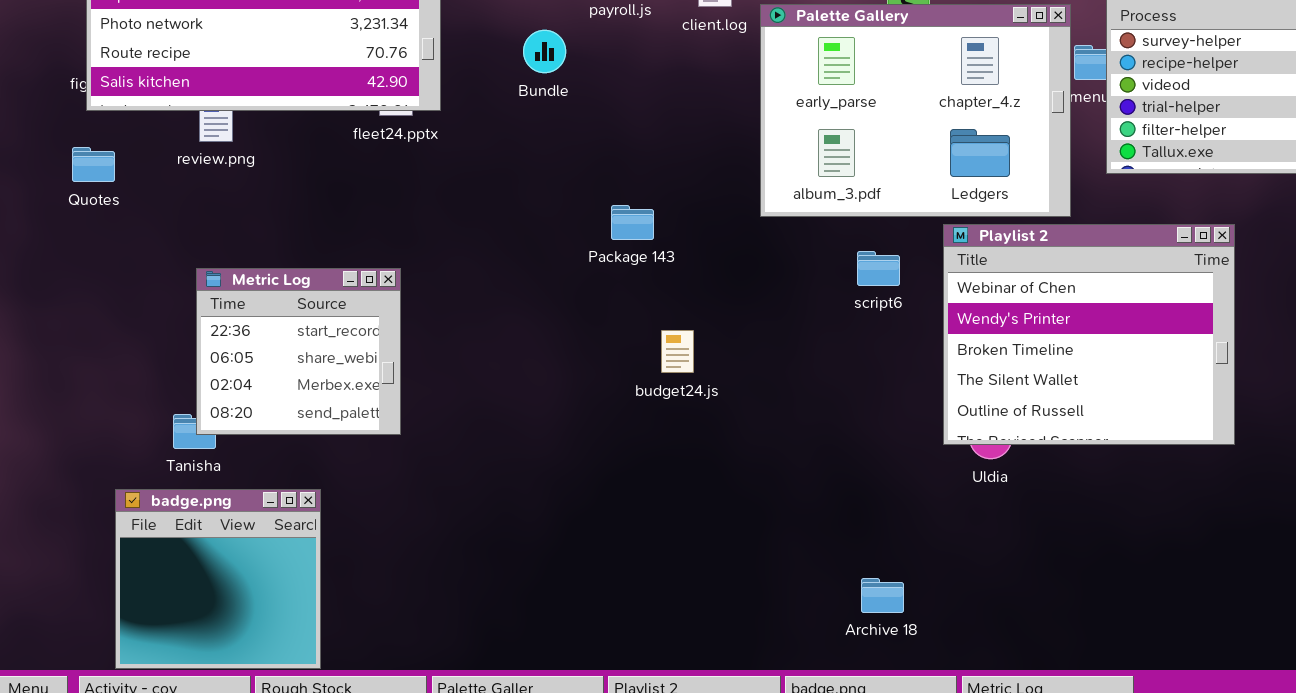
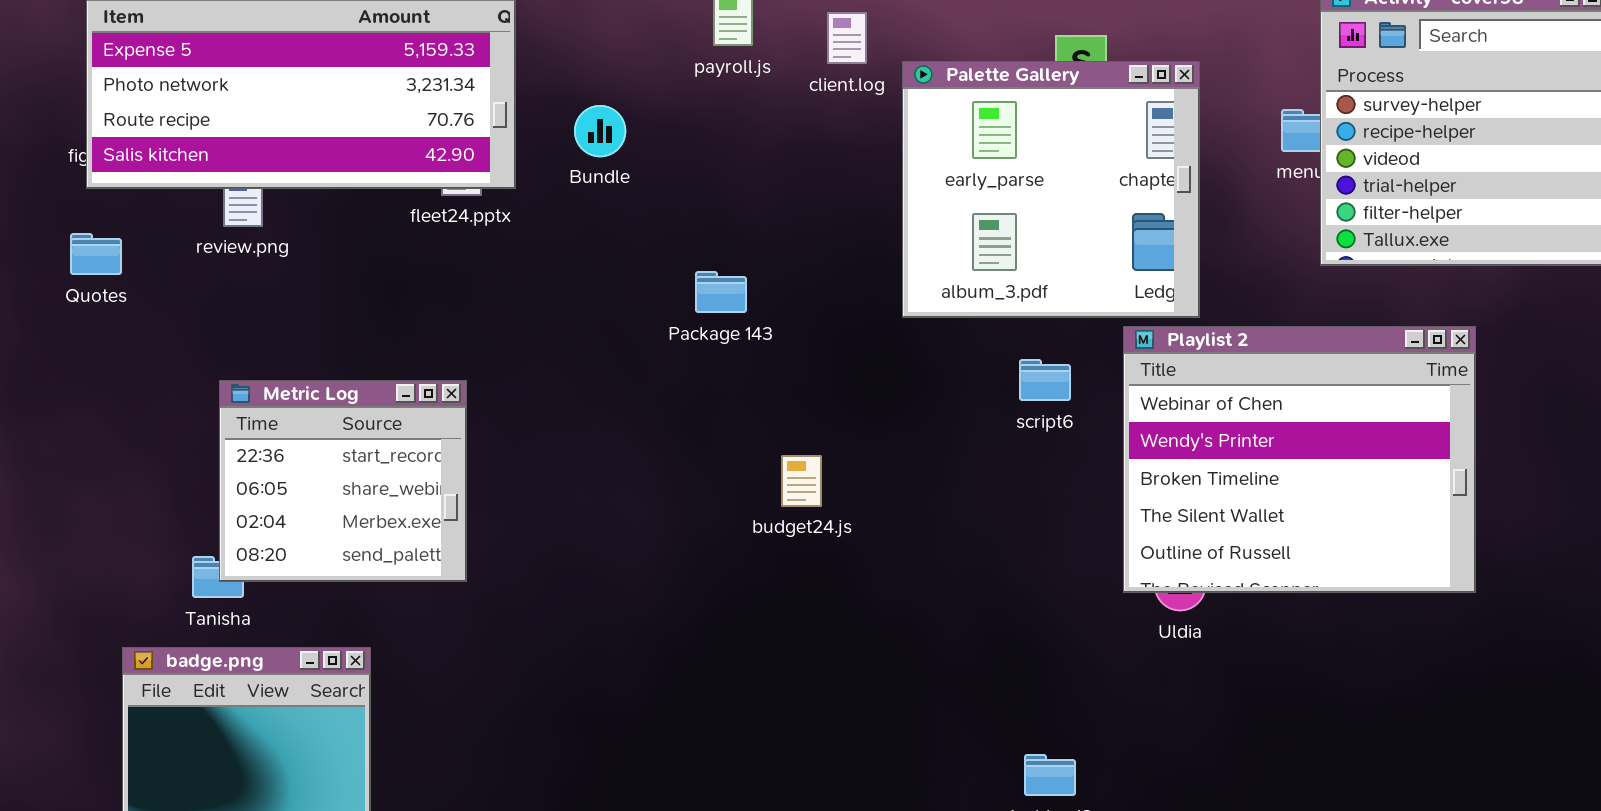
Palette Gallery: [760,4,1071,217] -> [902,61,1200,318], resized
Bundle: [523,30,566,73] -> [574,105,626,157], moved
Package 143: [611,205,654,240] -> [695,271,747,313], moved

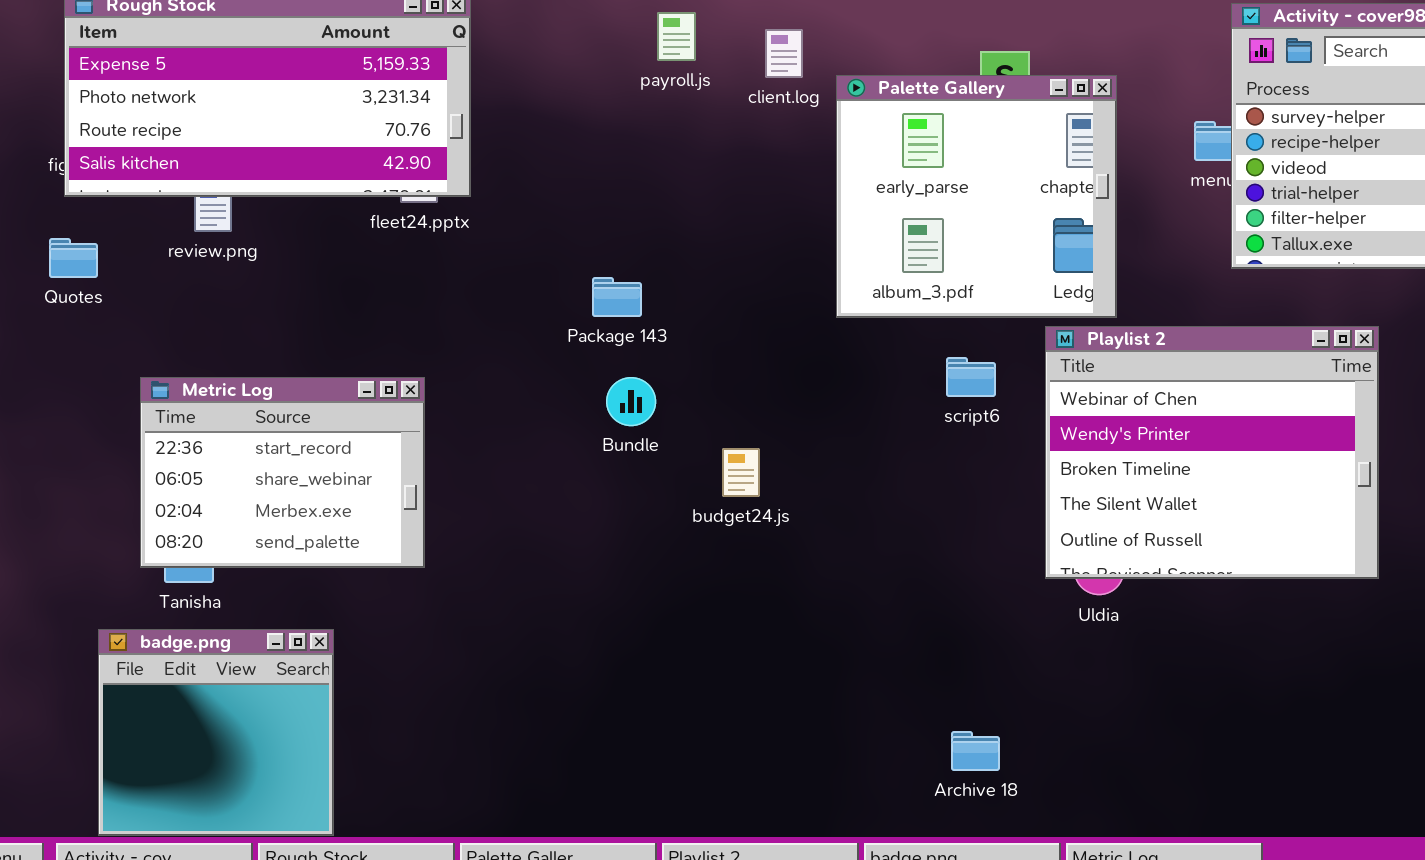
Bundle: [574,105,626,157] -> [606,377,656,426], moved
Package 143: [695,271,747,313] -> [592,277,642,317], moved
Metric Log: [219,380,467,582] -> [140,377,425,568], resized

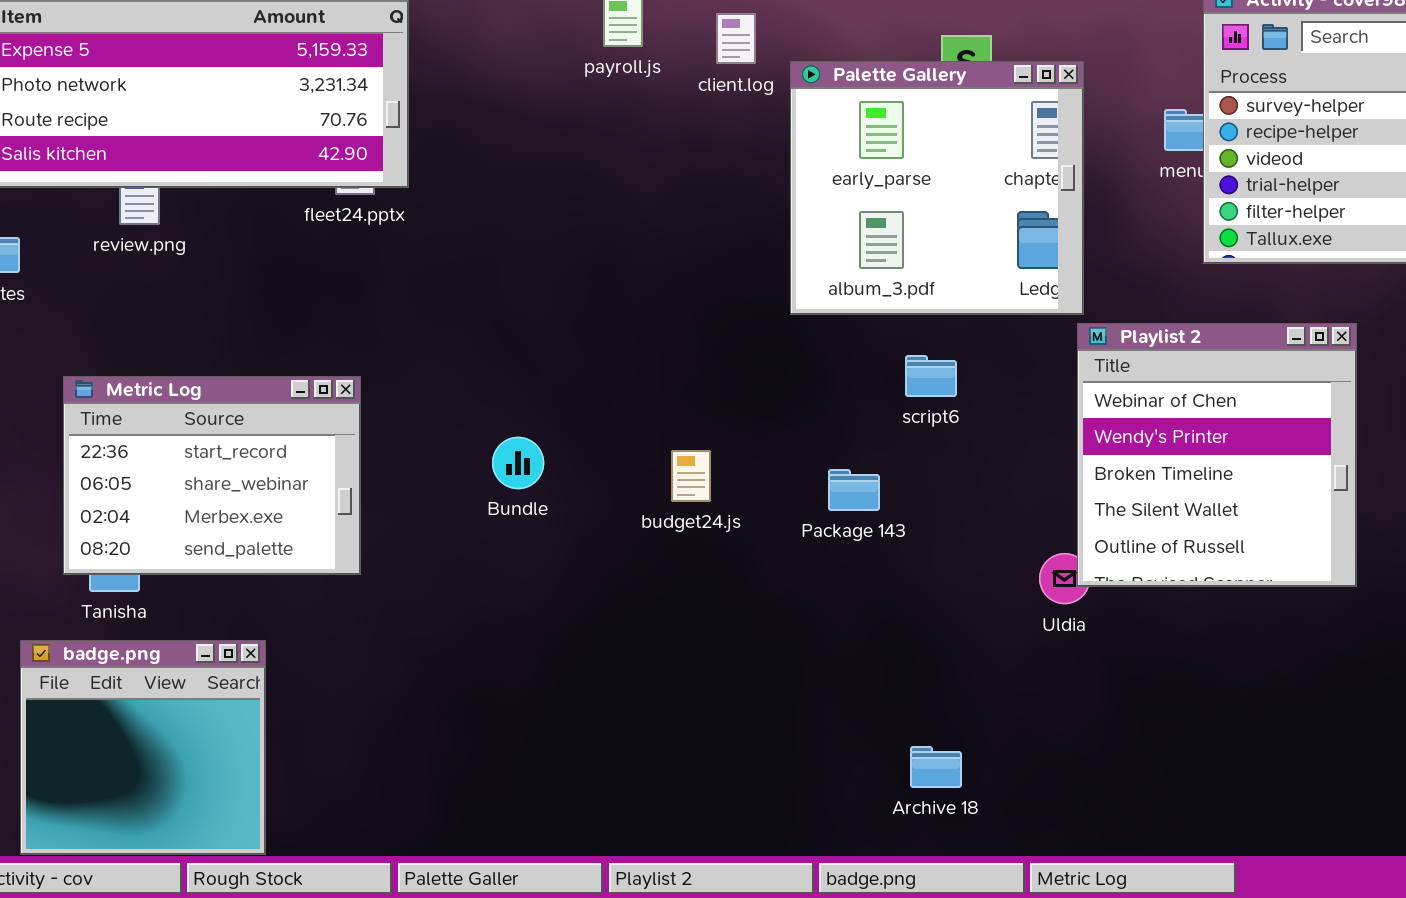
Package 143: [592,277,642,317] -> [828,469,880,511], moved
Playlist 2: [1045,326,1379,579] -> [1077,323,1357,587], resized
Bundle: [606,377,656,426] -> [492,437,544,489], moved

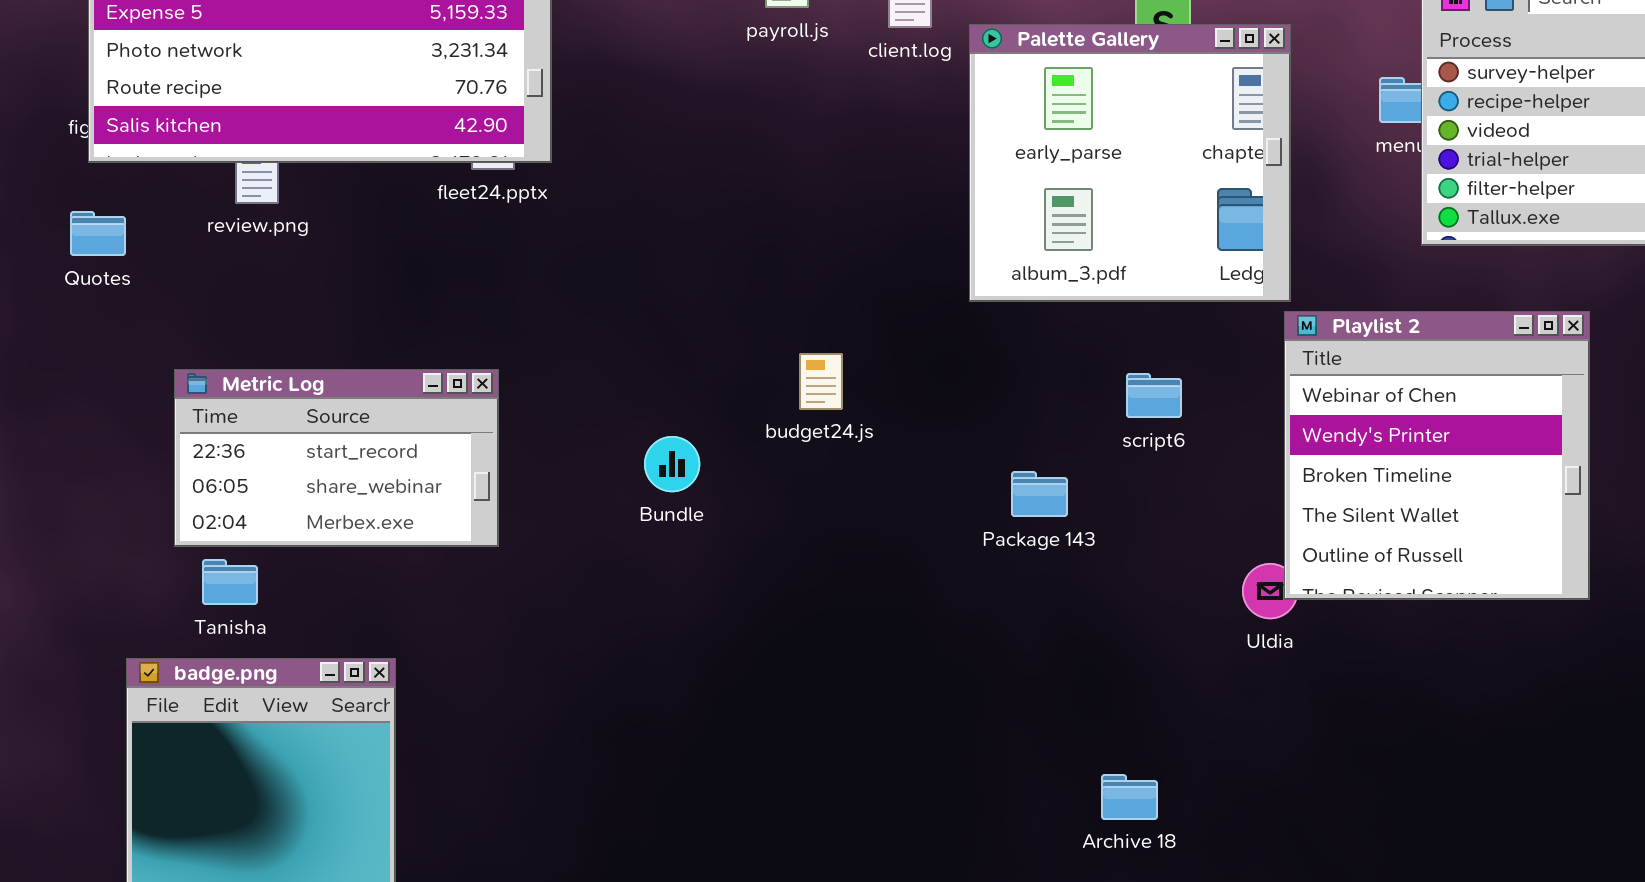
script6: [905,355,957,397] -> [1126,373,1182,418], moved
Metric Log: [63,376,361,575] -> [174,369,499,547], resized
budget24.js: [671,450,711,502] -> [799,353,843,410], moved

